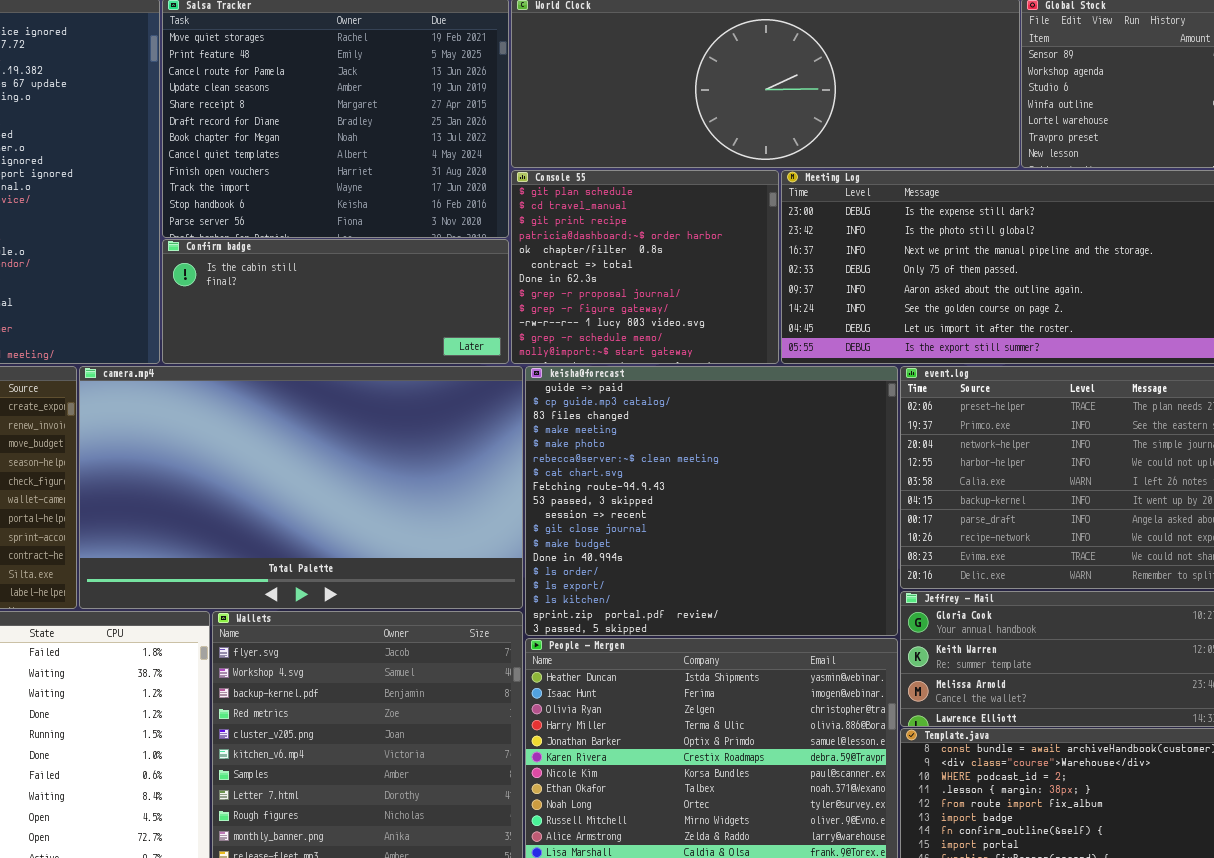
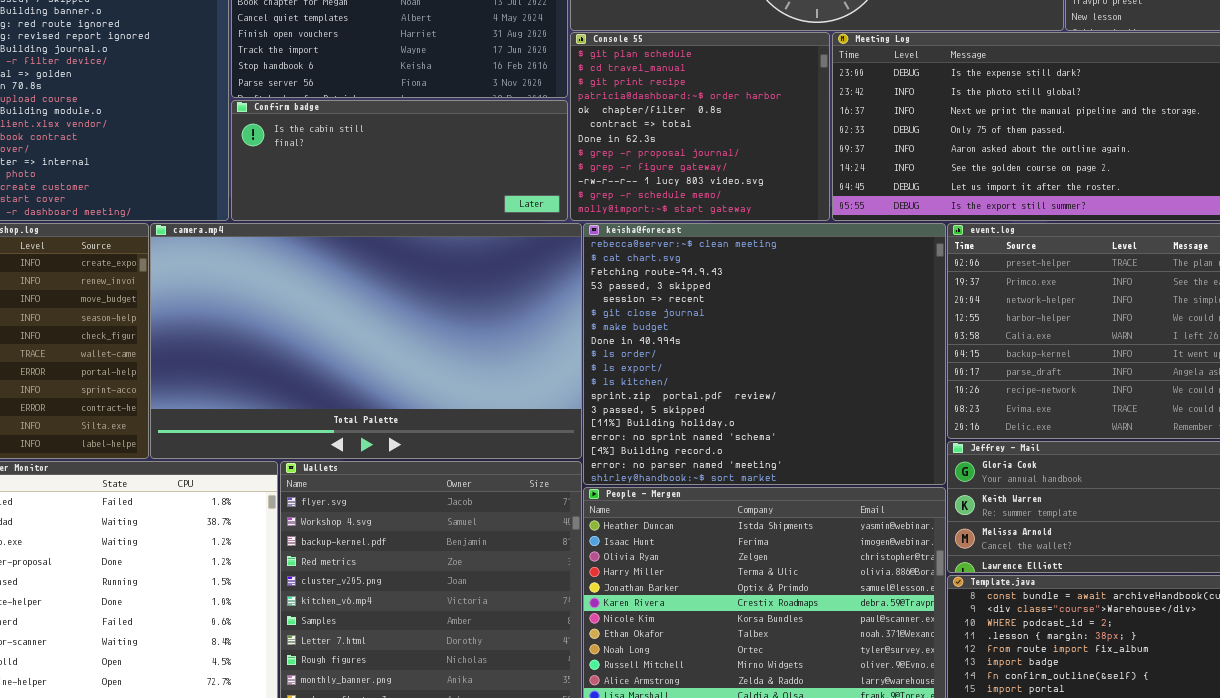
keisha@forecast: [525,366,898,636] -> [583,223,946,485], scrolled down 5 rows

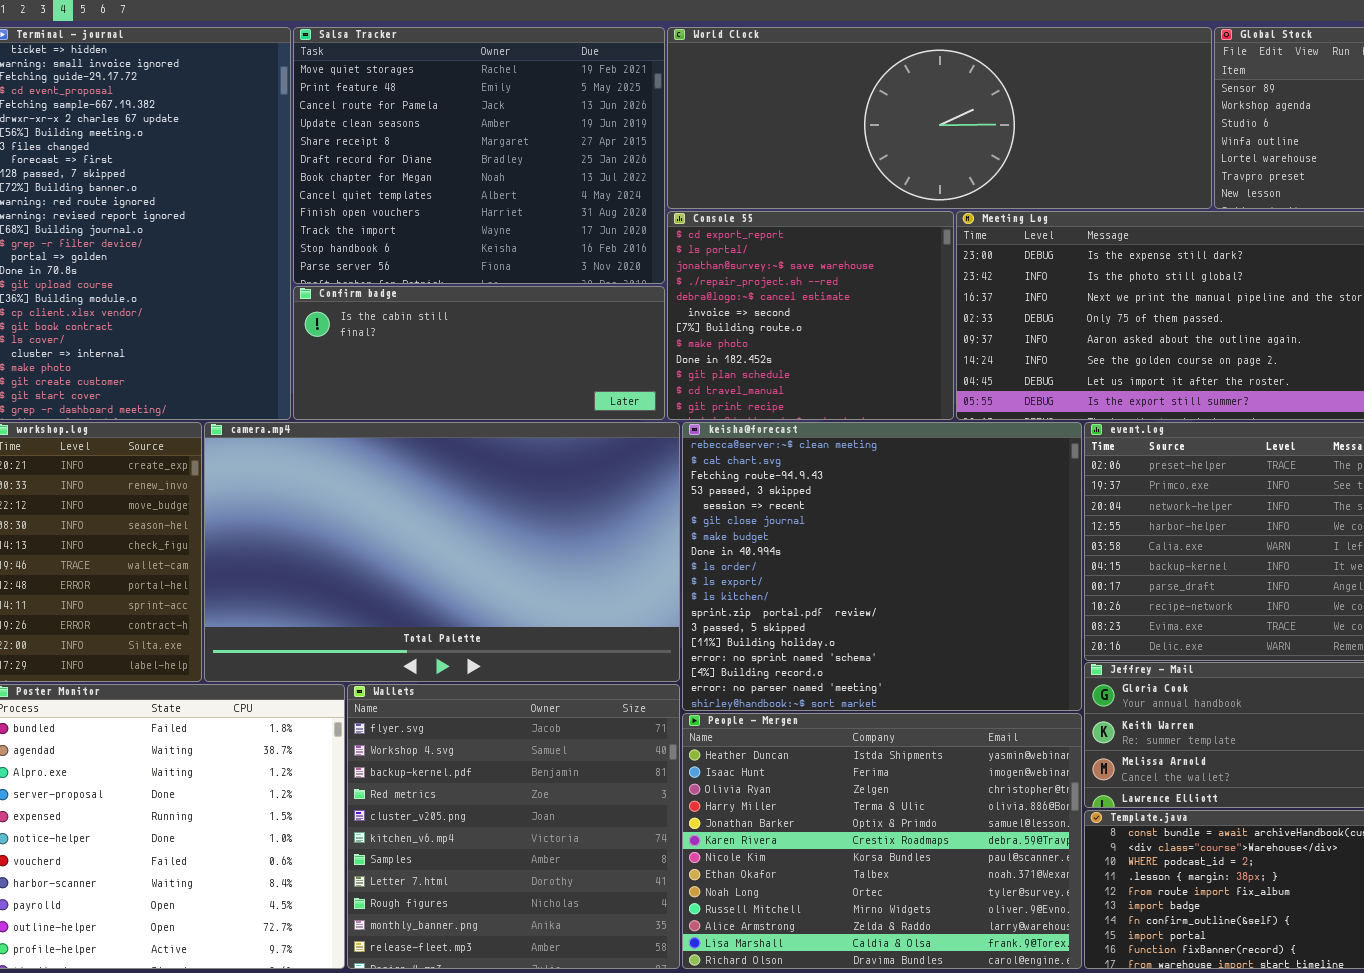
Console 55: [570,32,830,221] -> [667,211,954,420], scrolled up 9 rows

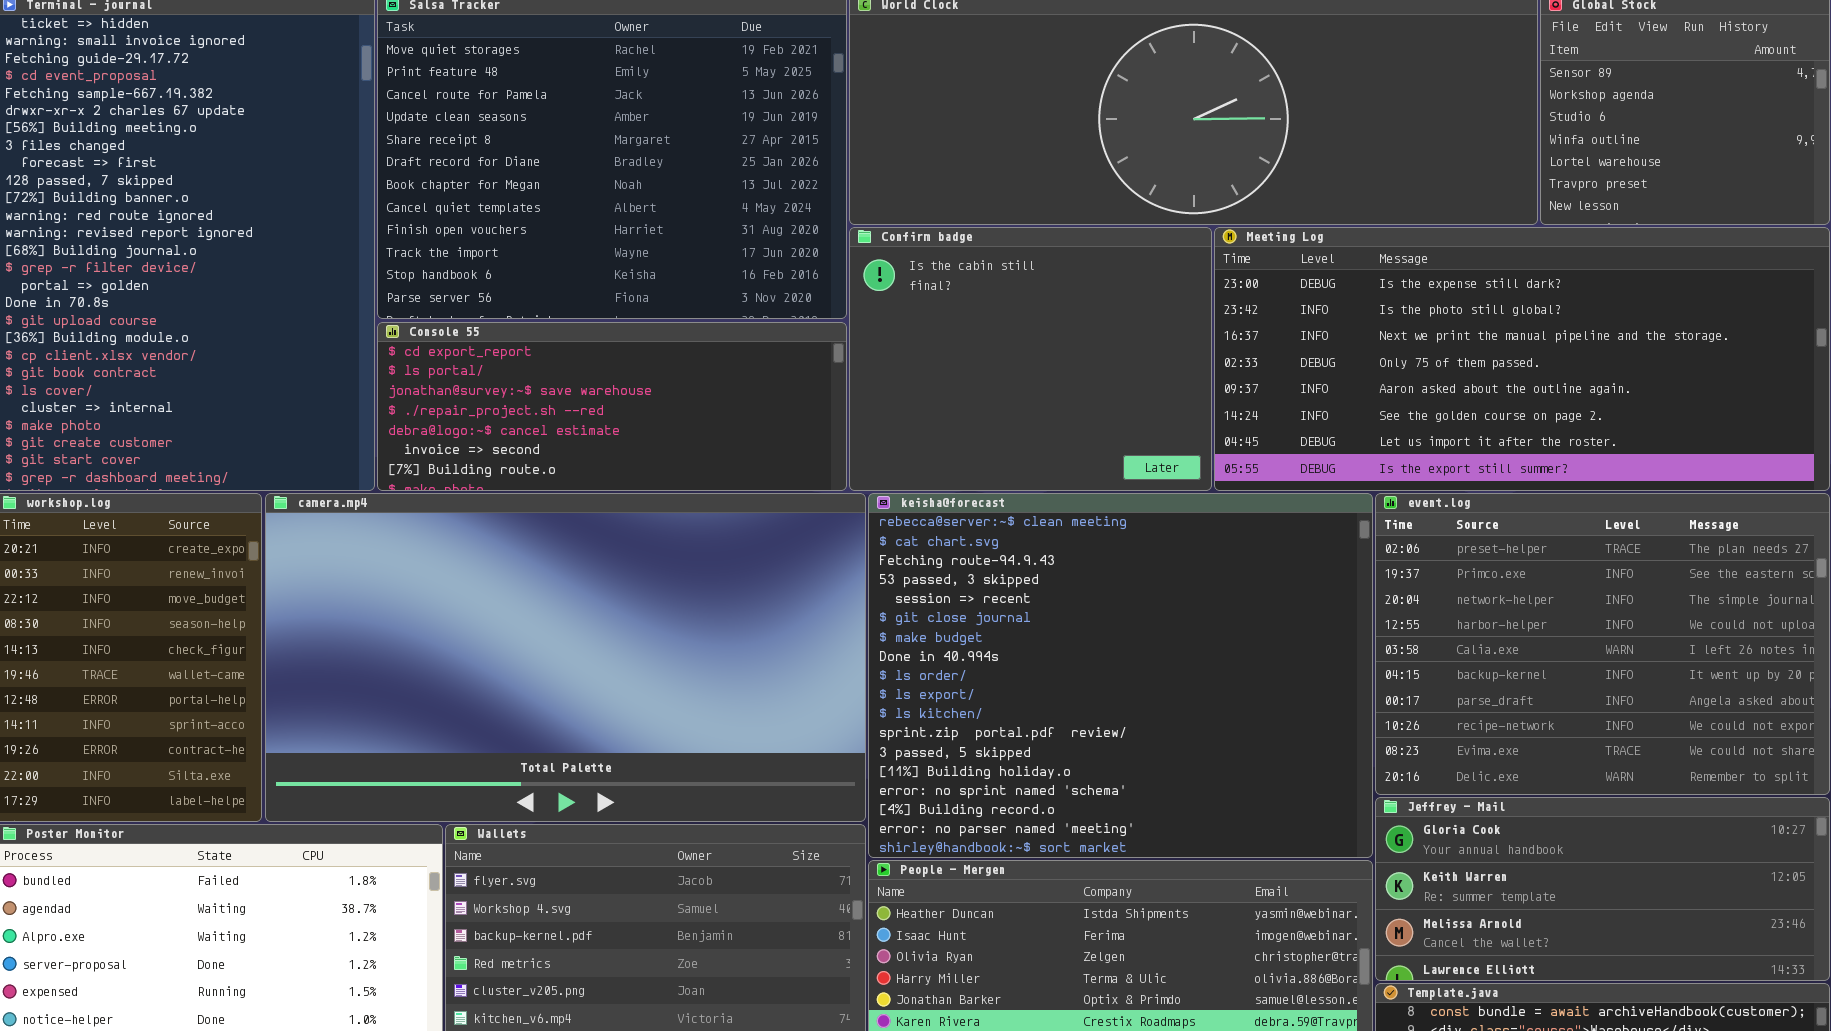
Console 55: [667,211,954,420] -> [377,322,847,491], moved, resized
Confirm badge: [293,286,665,420] -> [849,227,1212,491], moved, resized

